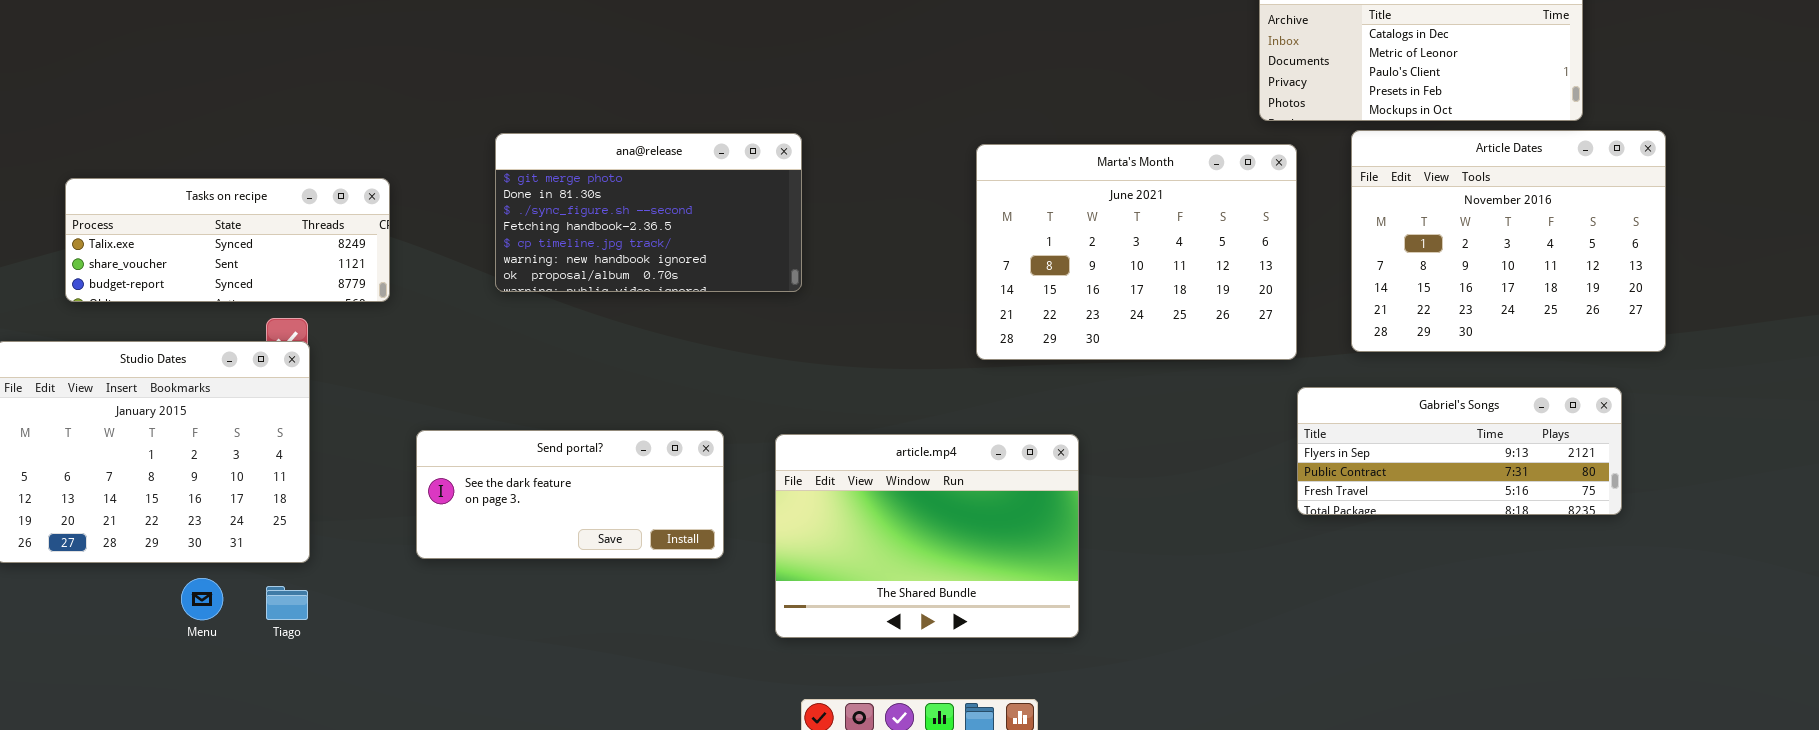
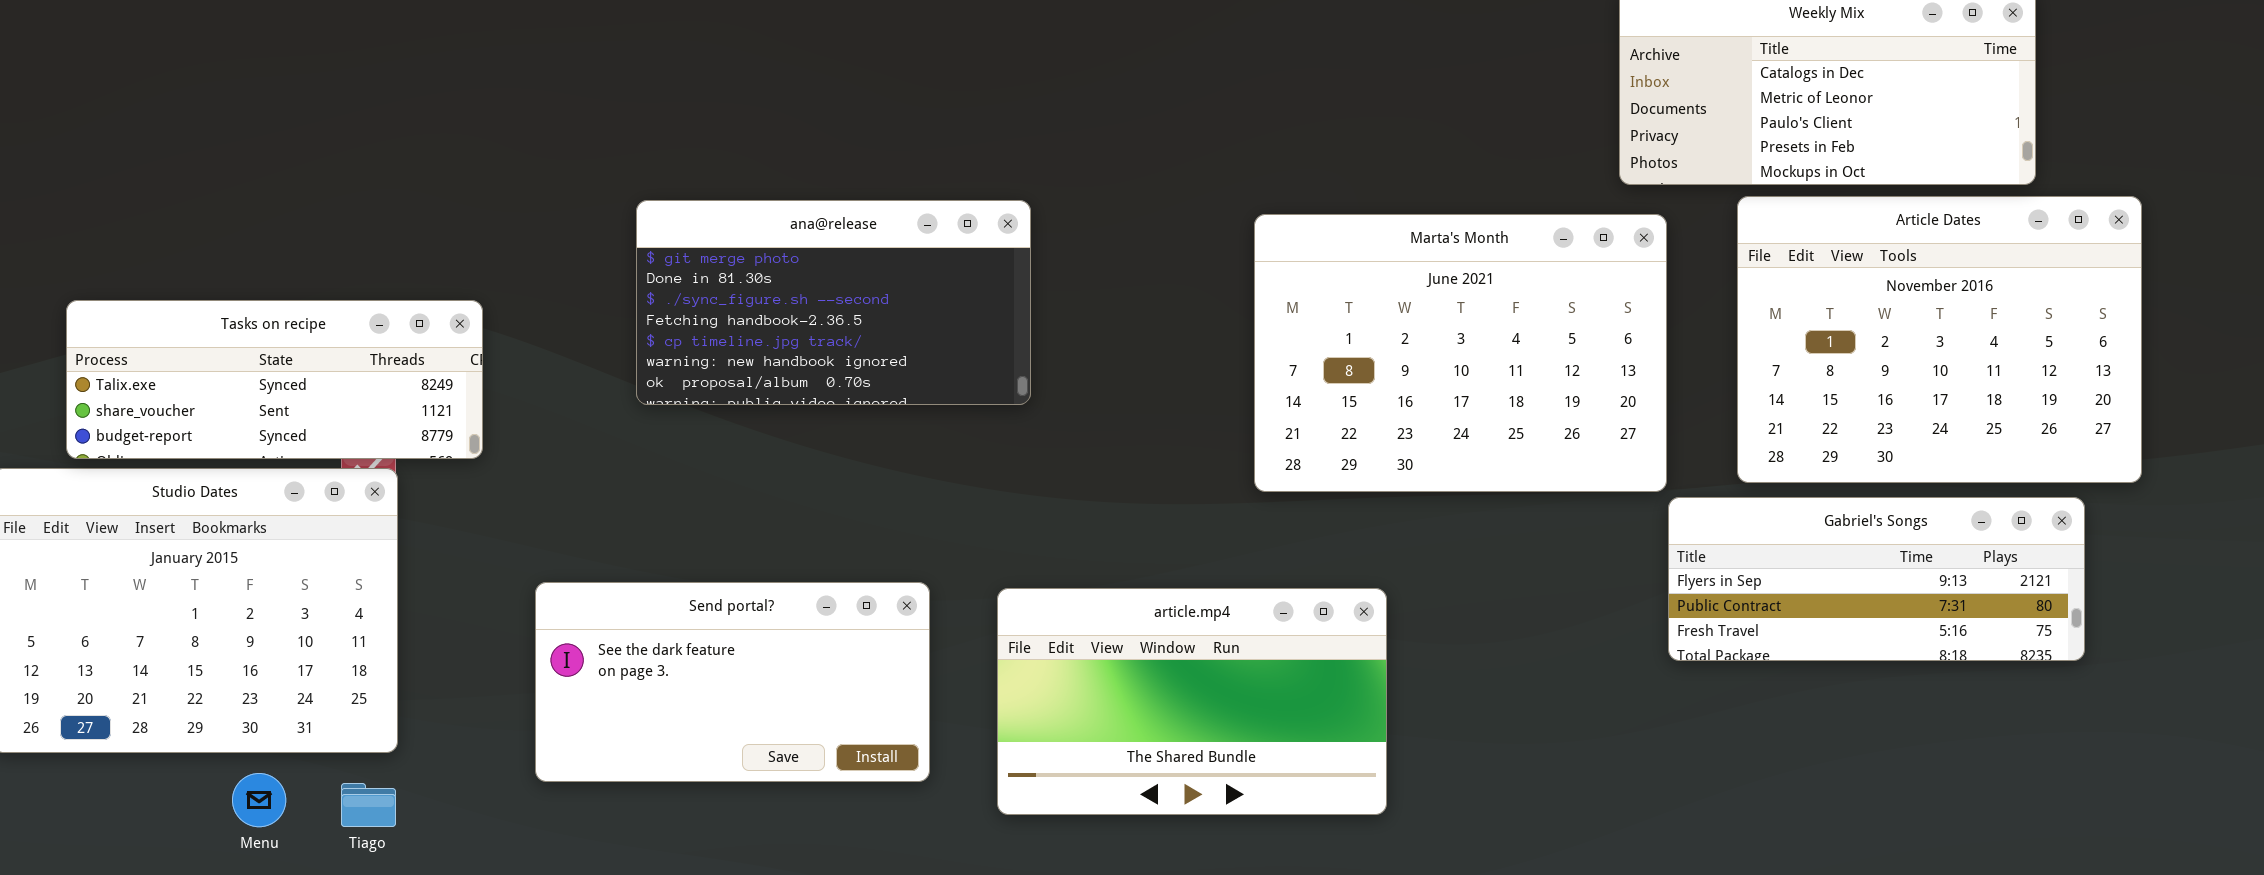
Tasks on recipe: [65,178,390,302] -> [66,300,483,459], moved
Gabriel's Songs: [1297,387,1622,515] -> [1668,497,2085,661], moved
Send portal?: [416,430,724,559] -> [535,582,930,782], resized
article.mp4: [775,434,1079,638] -> [997,588,1387,815], resized

